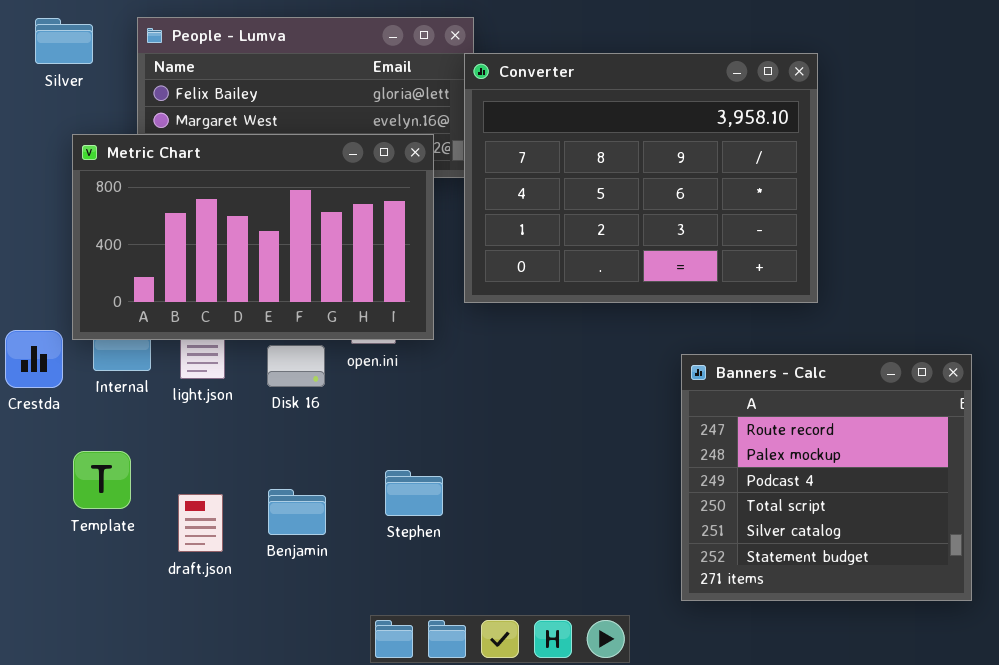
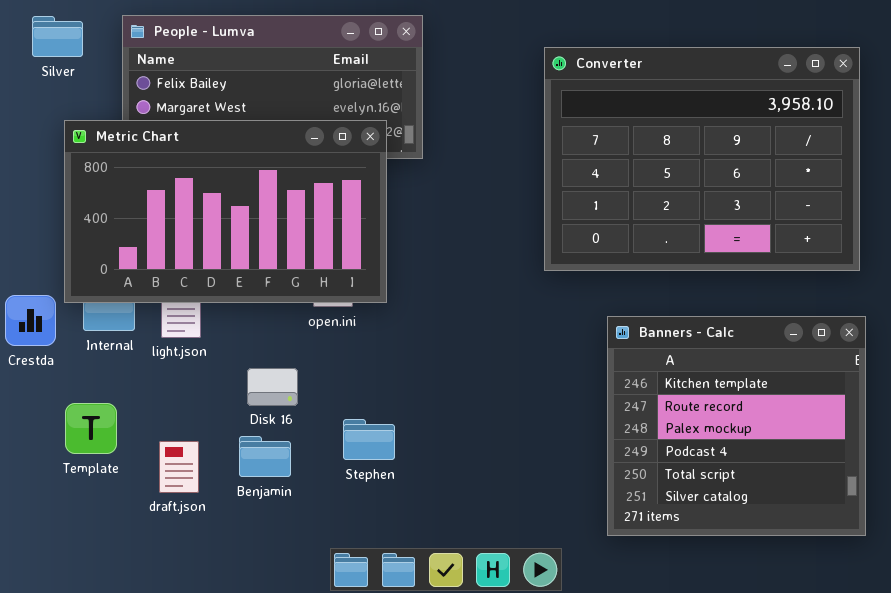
Converter: [464,53,818,303] -> [544,47,860,271], moved
Disk 16: [267,345,325,387] -> [247,368,298,406], moved
Banners - Calc: [681,354,972,601] -> [607,316,866,536], scrolled up 1 row

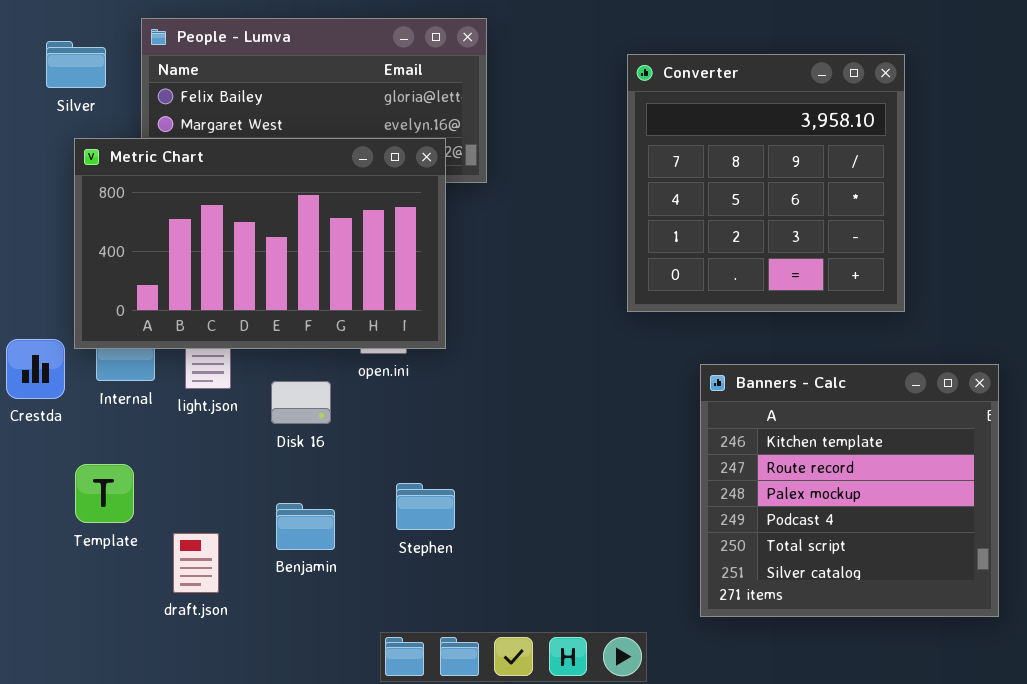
Silver: [32,16,83,57] -> [46,41,106,88], moved
Converter: [544,47,860,271] -> [627,54,905,312], resized
Disk 16: [247,368,298,406] -> [271,381,331,424], moved
draft.json: [159,441,199,493] -> [173,533,219,593], moved

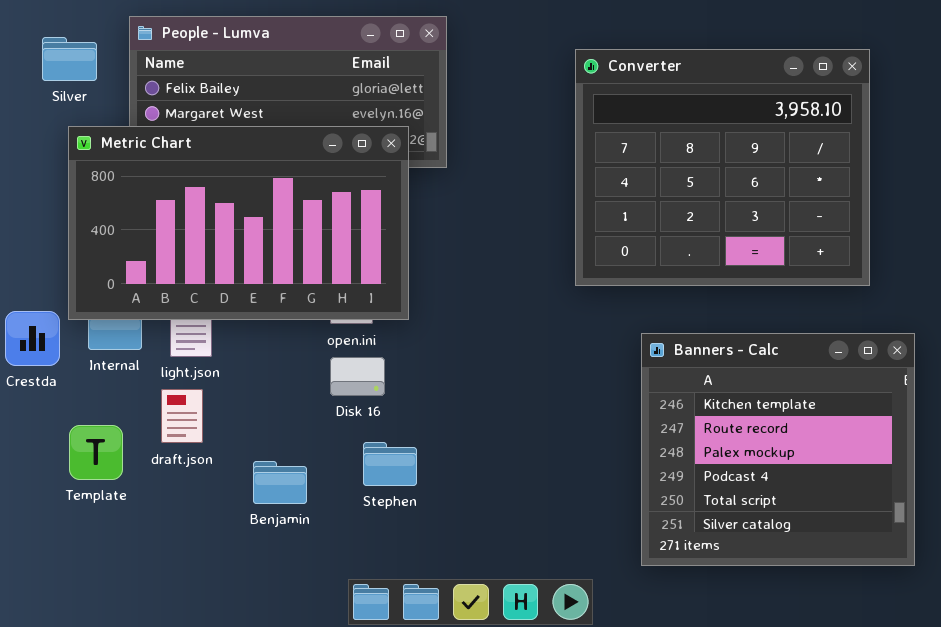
Converter: [627,54,905,312] -> [575,49,870,286], resized
Disk 16: [271,381,331,424] -> [330,357,385,396], moved
draft.json: [173,533,219,593] -> [161,389,203,443], moved

